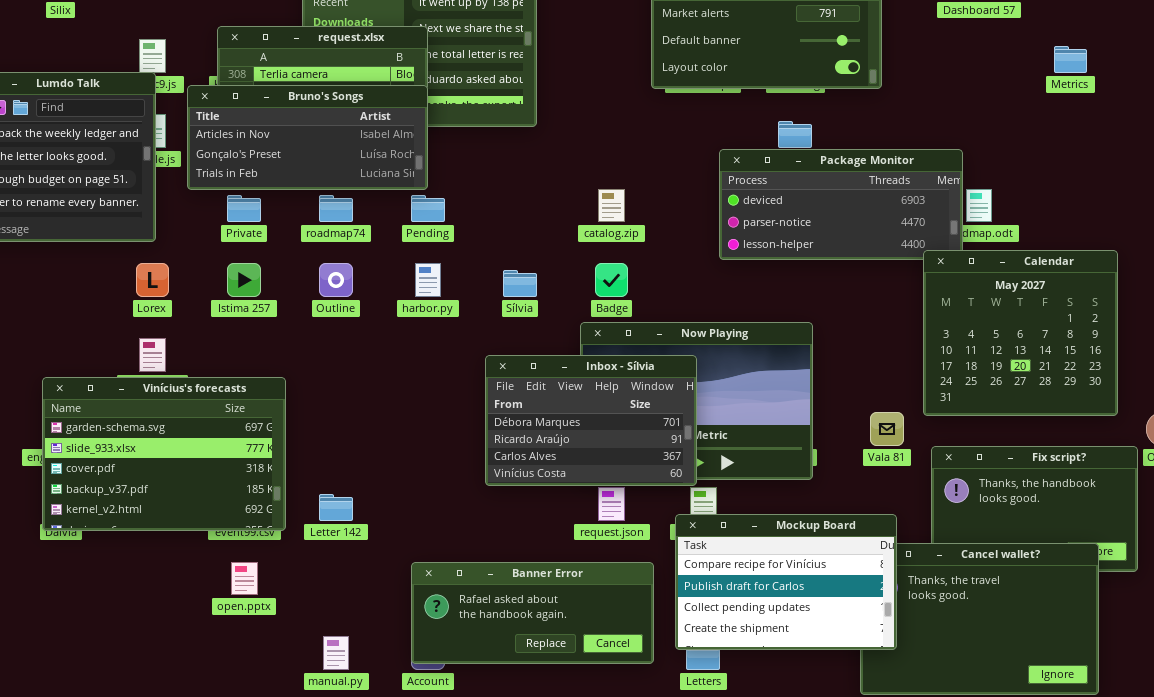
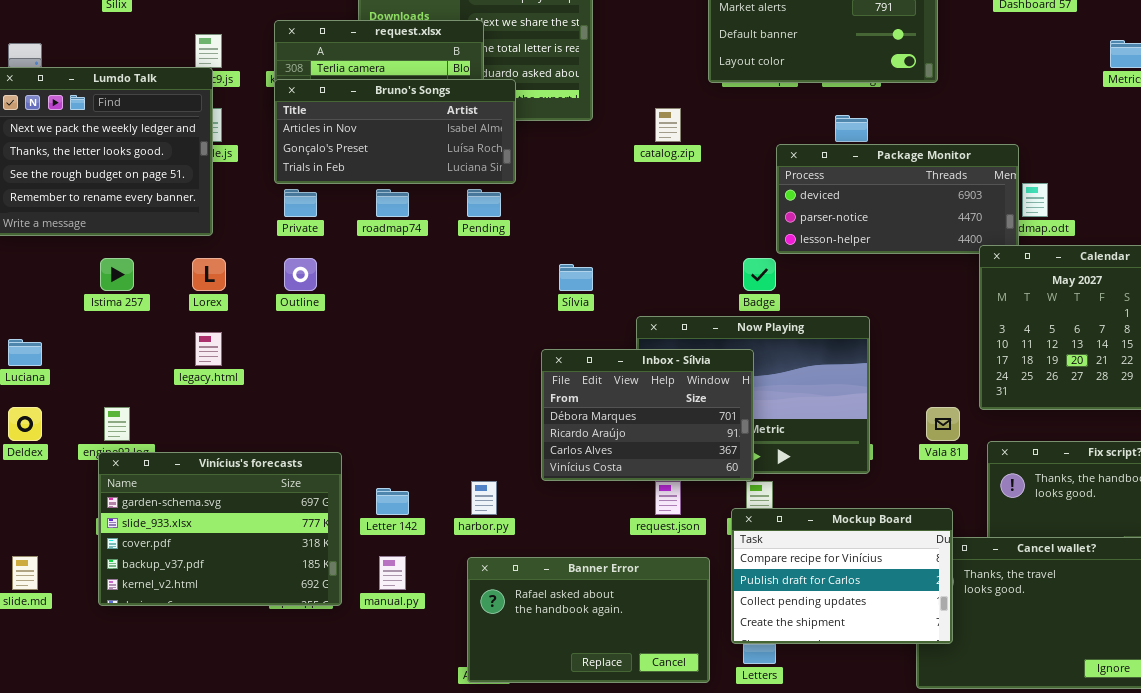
Bruno's Songs: [187,85,428,190] -> [274,79,516,184], moved
catalog.zip: [598,189,625,222] -> [655,108,681,142], moved
Istima 257: [227,263,261,297] -> [100,258,134,291], moved
Outline: [319,263,353,297] -> [284,258,317,291], moved
harbor.py: [415,263,441,297] -> [471,481,497,515], moved
Badge: [595,263,628,297] -> [743,258,776,291], moved
Vinícius's forecasts: [42,377,286,531] -> [98,452,342,606], moved
Banner Error: [411,562,654,664] -> [467,557,710,683], resized
manual.py: [323,636,349,670] -> [379,556,406,590], moved

